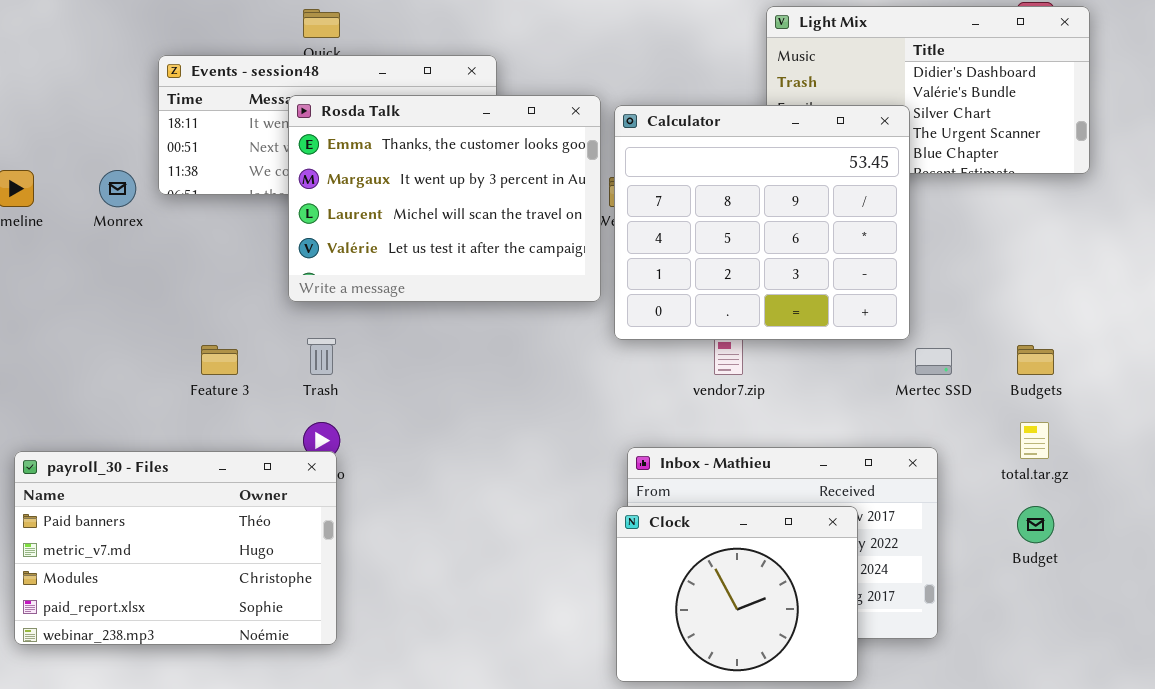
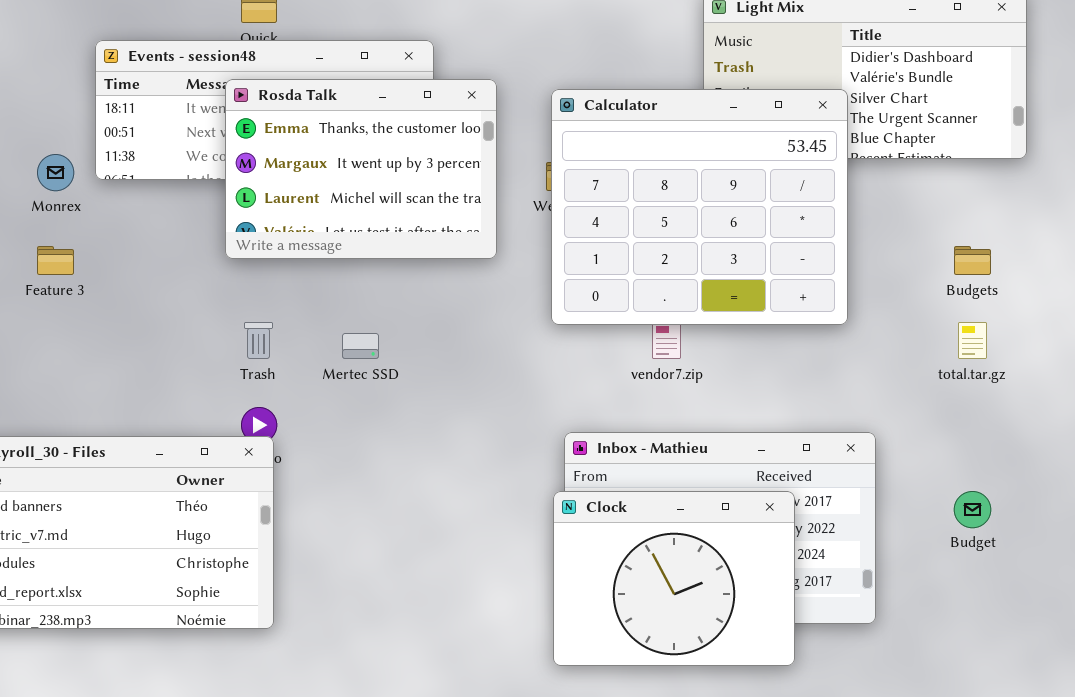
Rosda Talk: [288,95,601,302] -> [225,79,497,259], resized
Feature 3: [201,345,238,375] -> [37,246,74,275], moved
Budgets: [1017,345,1054,375] -> [954,246,991,275], moved
Mertec SSD: [915,348,952,375] -> [342,333,379,359], moved
total.tar.gz: [1020,422,1049,459] -> [958,322,987,359], moved

